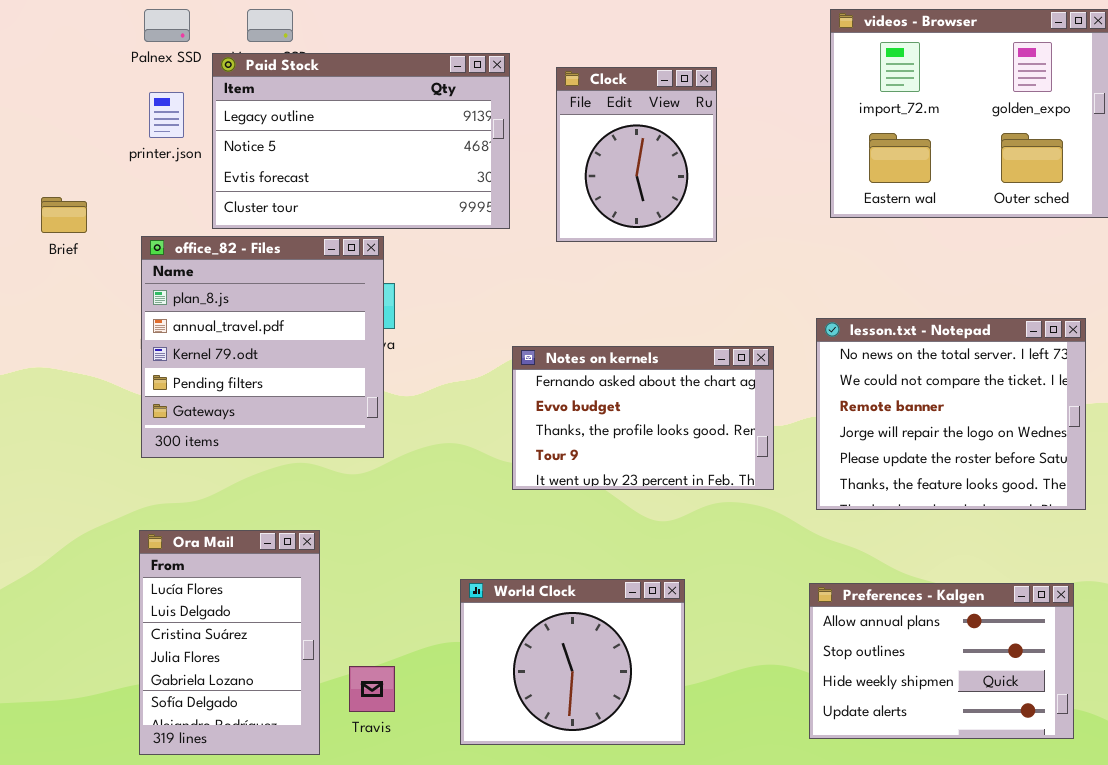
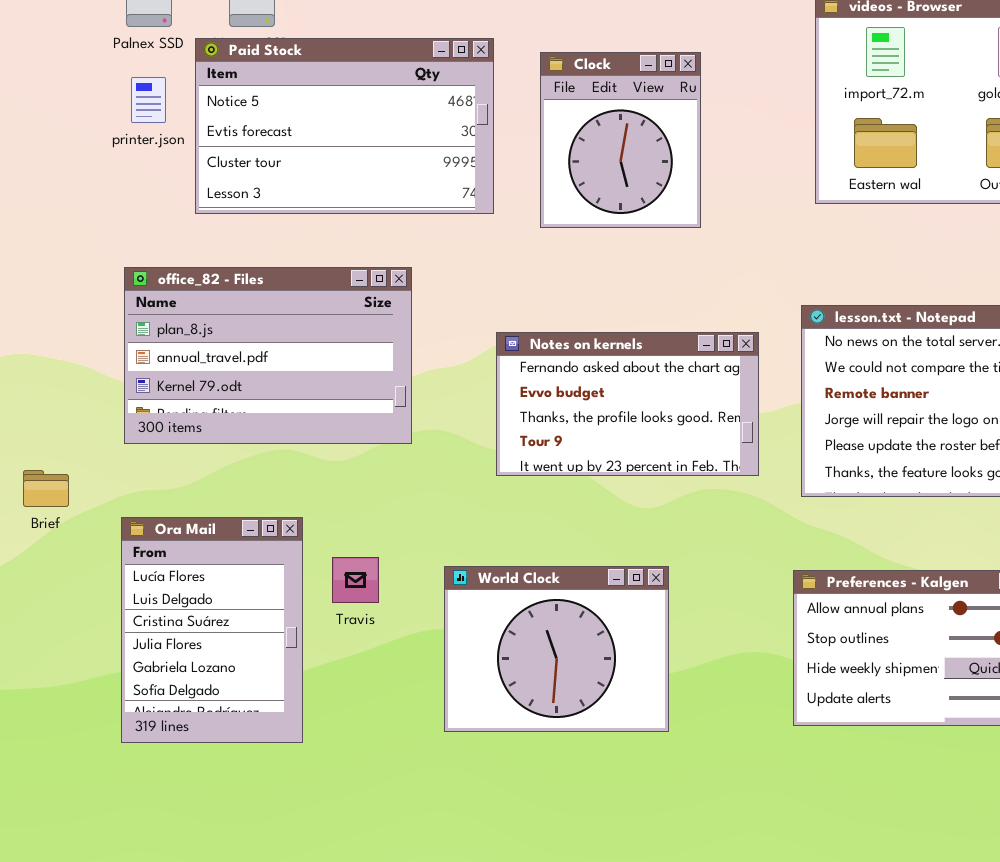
Paid Stock: [212,53,510,229] -> [195,38,494,214], scrolled down 1 row
Brief: [41,197,87,233] -> [23,470,69,507], moved
office_82 - Files: [141,236,384,458] -> [124,267,412,444], resized
Travis: [349,666,395,712] -> [332,557,379,603], moved

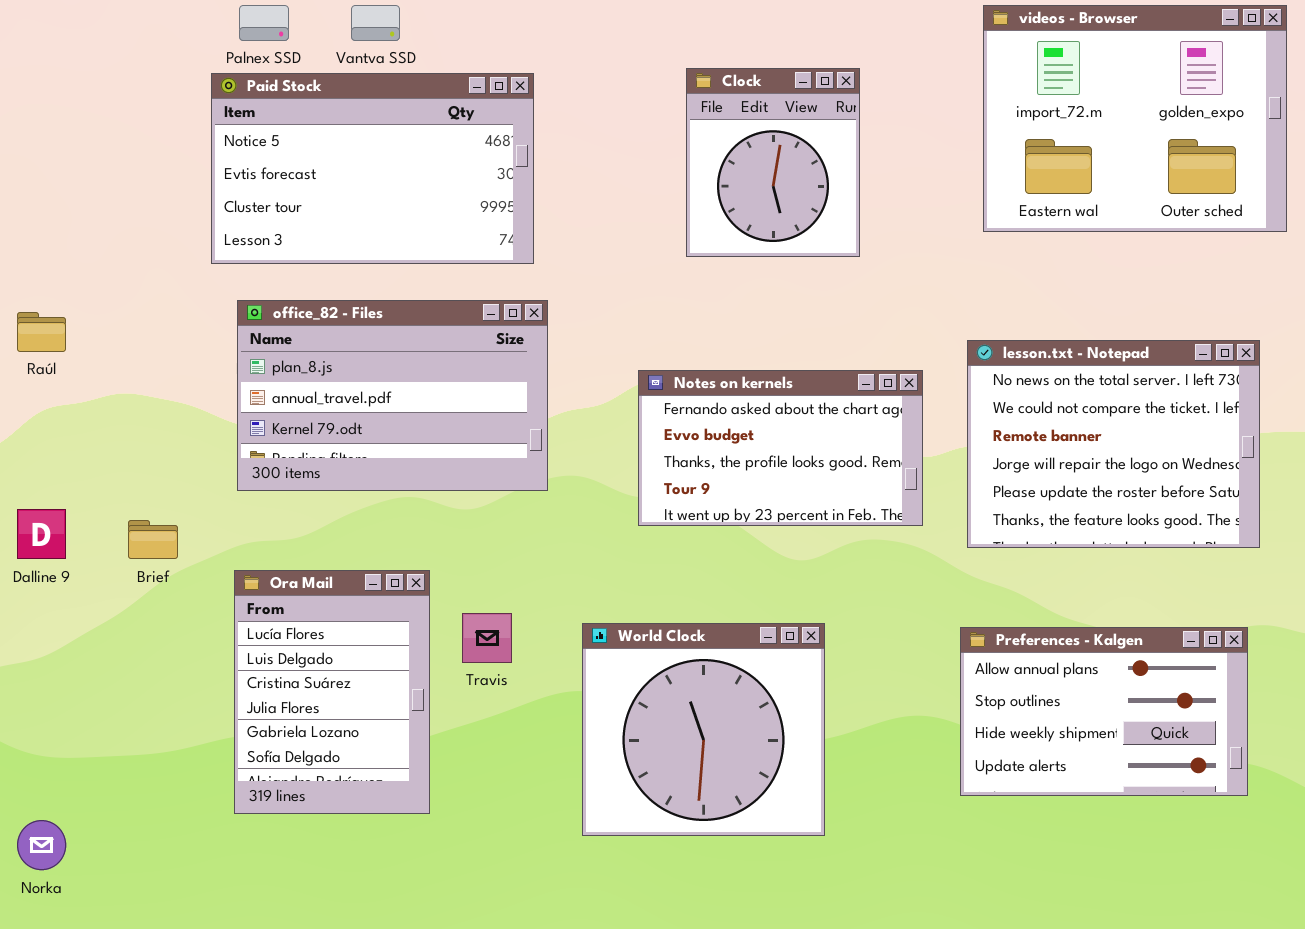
Paid Stock: [195,38,494,214] -> [211,73,534,264], moved
World Clock: [444,566,669,732] -> [582,623,825,836], resized

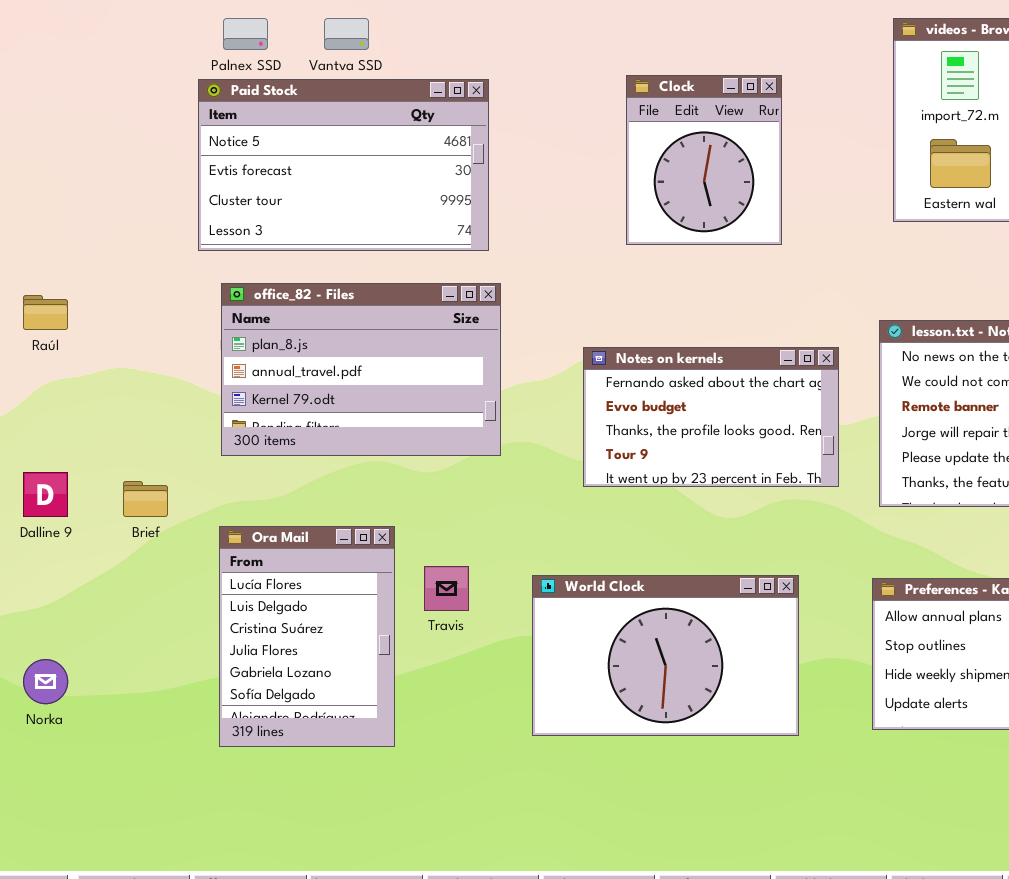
World Clock: [582,623,825,836] -> [532,575,799,736], resized
Norka: [17,820,66,870] -> [23,659,68,704], moved

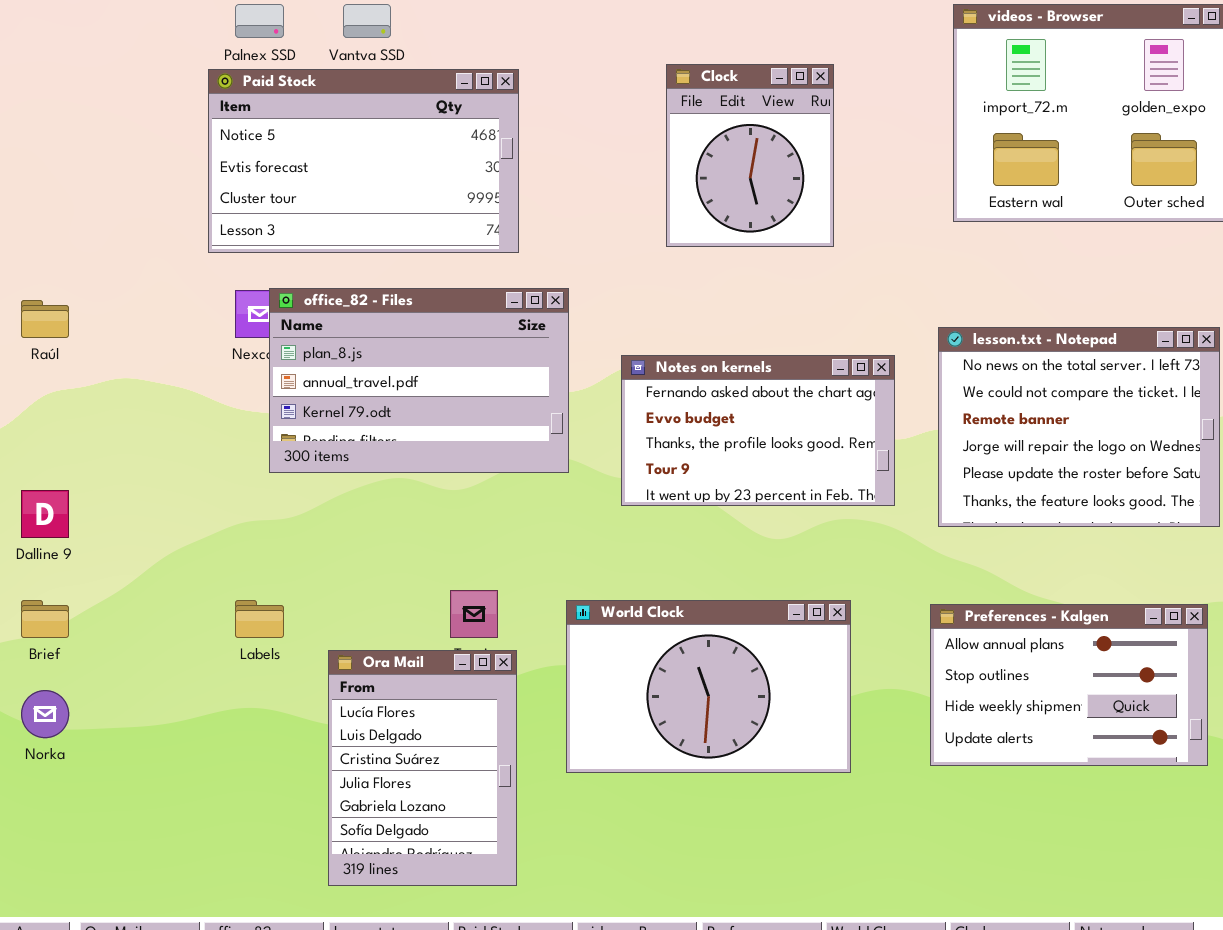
office_82 - Files: [221,283,501,456] -> [269,288,569,473], moved
Brief: [123,481,168,517] -> [21,600,69,638], moved
Ora Mail: [219,526,395,747] -> [328,650,517,886], moved

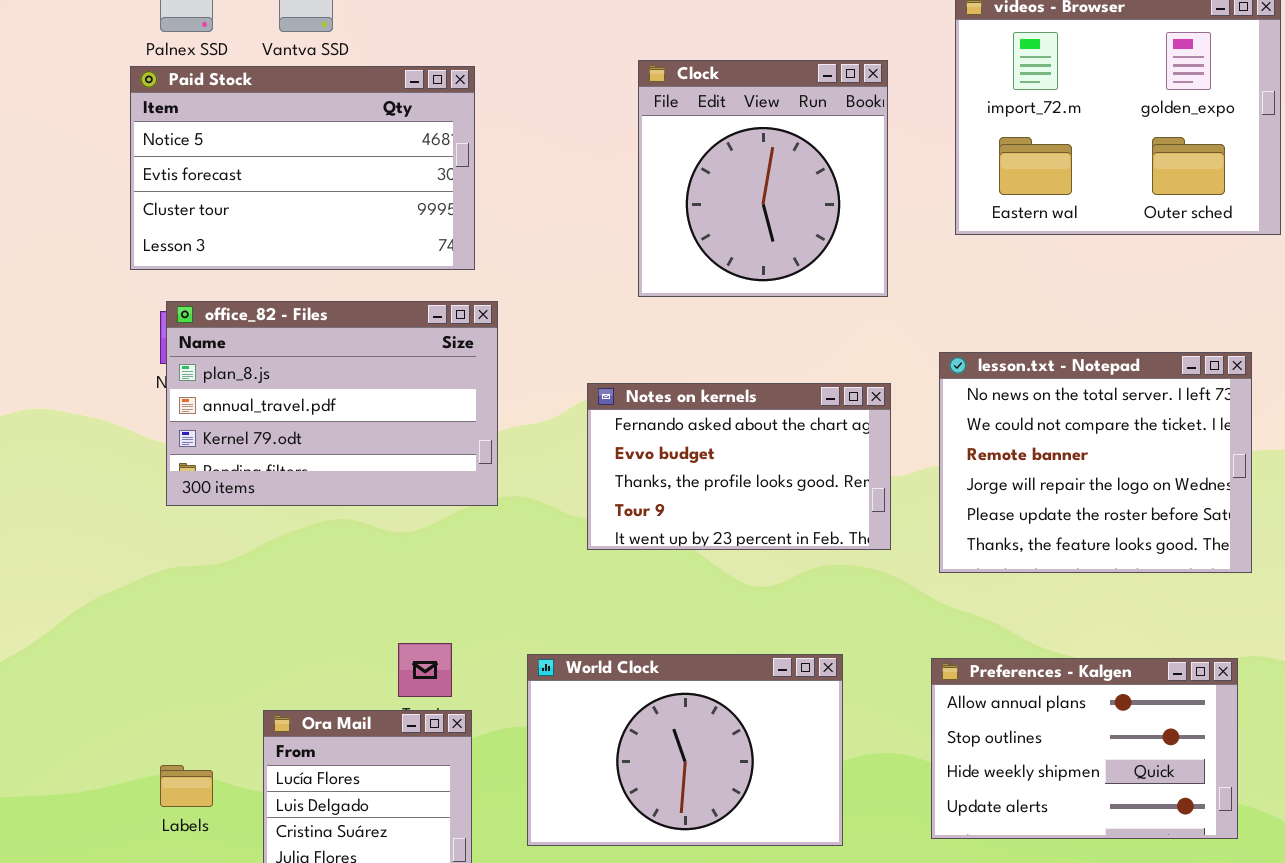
Clock: [666,64,834,247] -> [638,60,888,297], resized
office_82 - Files: [269,288,569,473] -> [166,301,498,506], moved
Labels: [235,600,284,638] -> [160,765,213,807], moved

